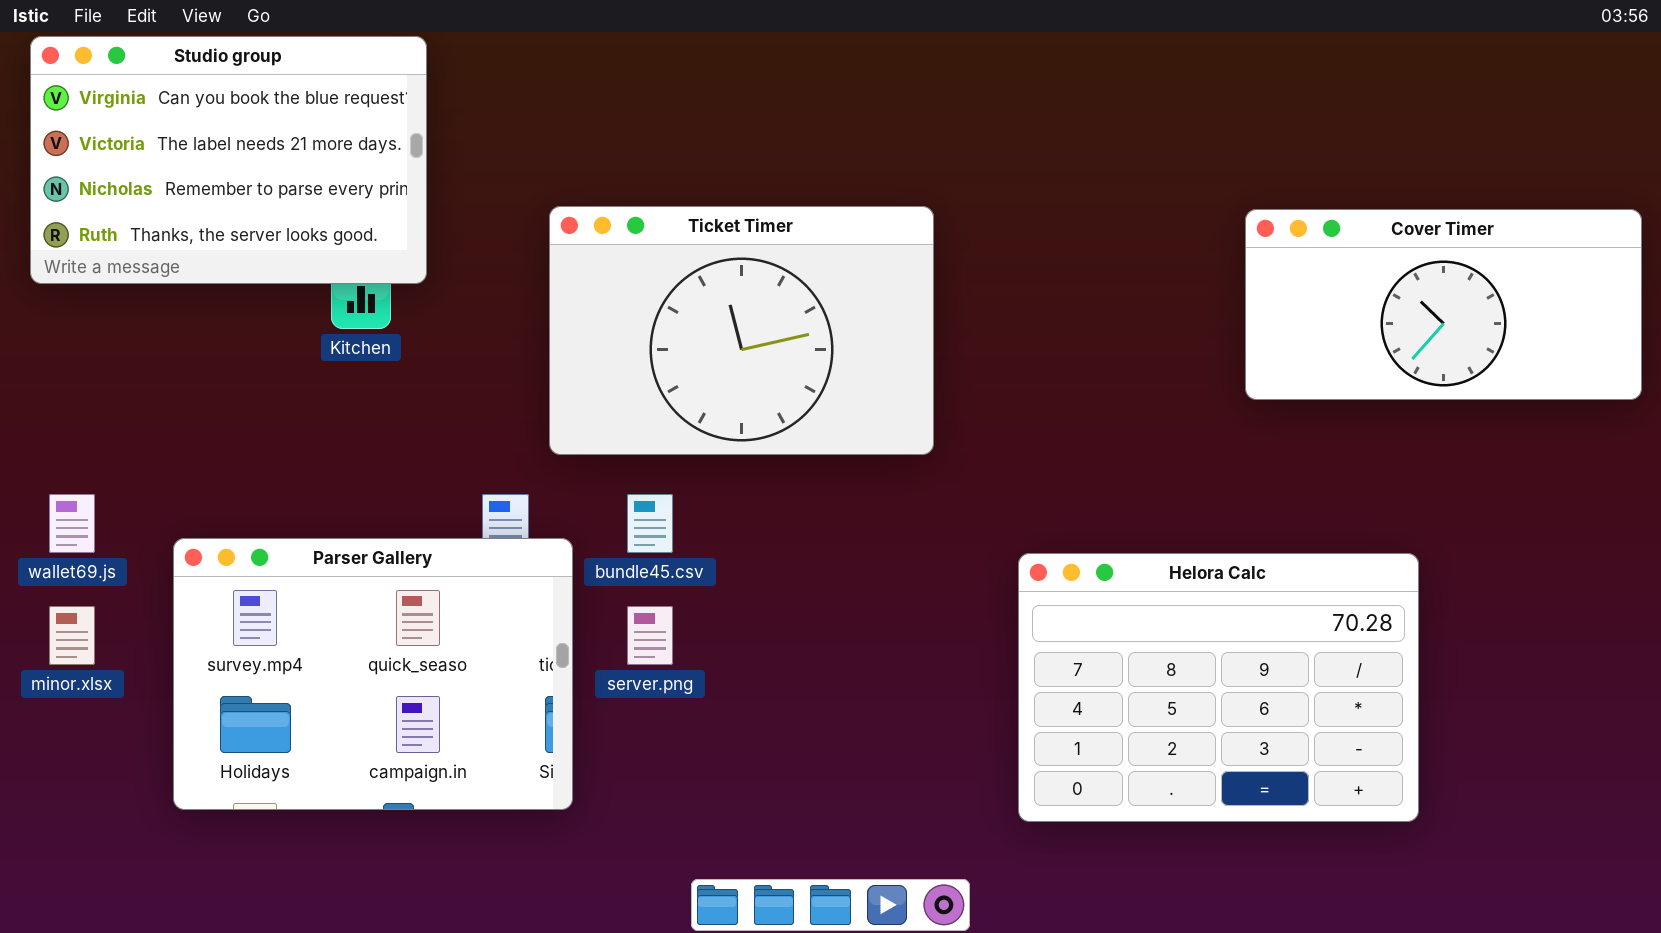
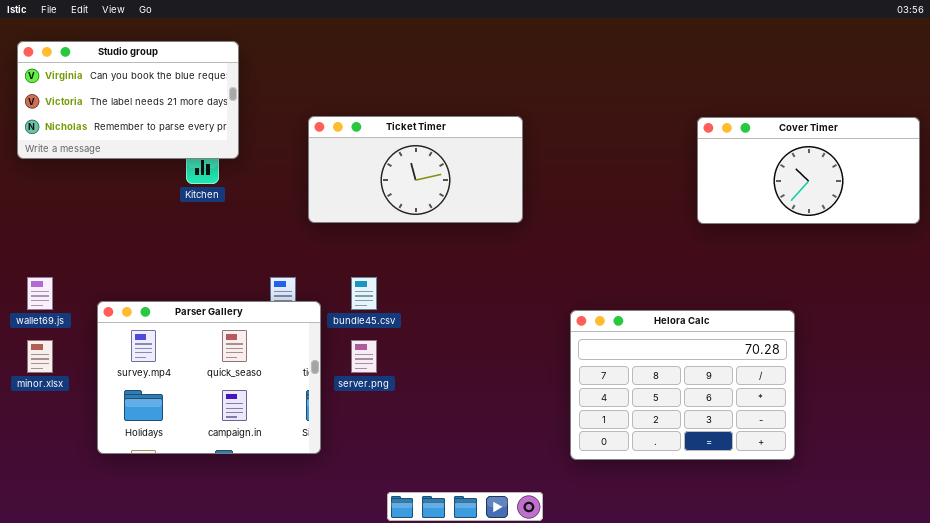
Studio group: [30,36,427,284] -> [17,41,239,159], resized
Ticket Timer: [549,206,934,455] -> [308,116,523,223], resized

